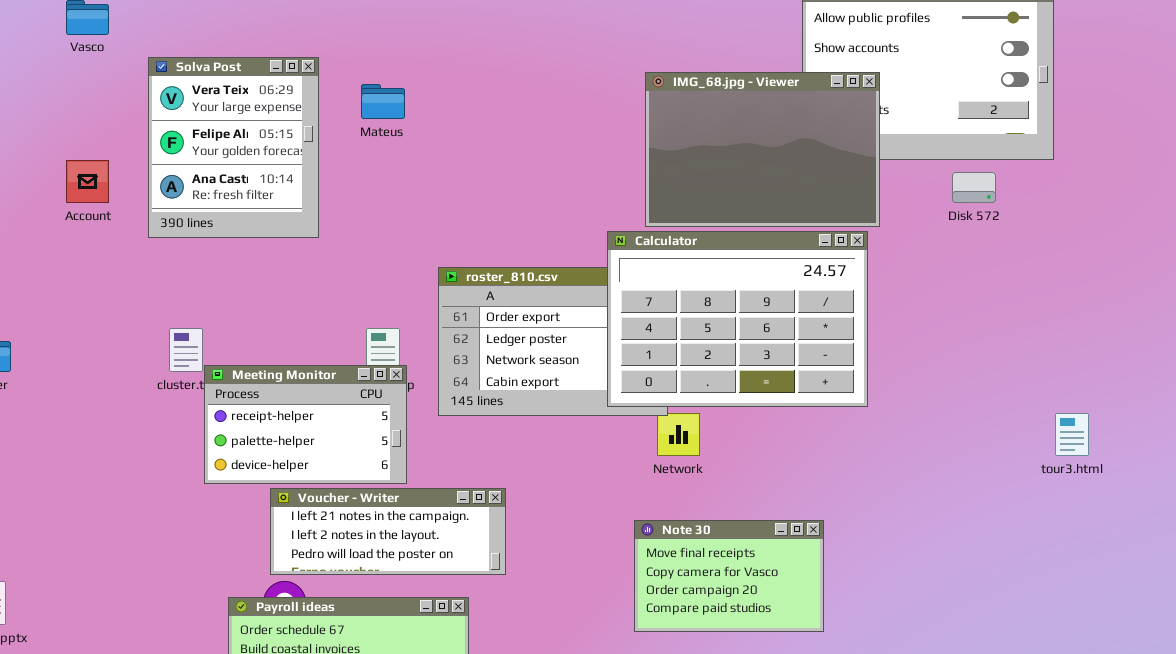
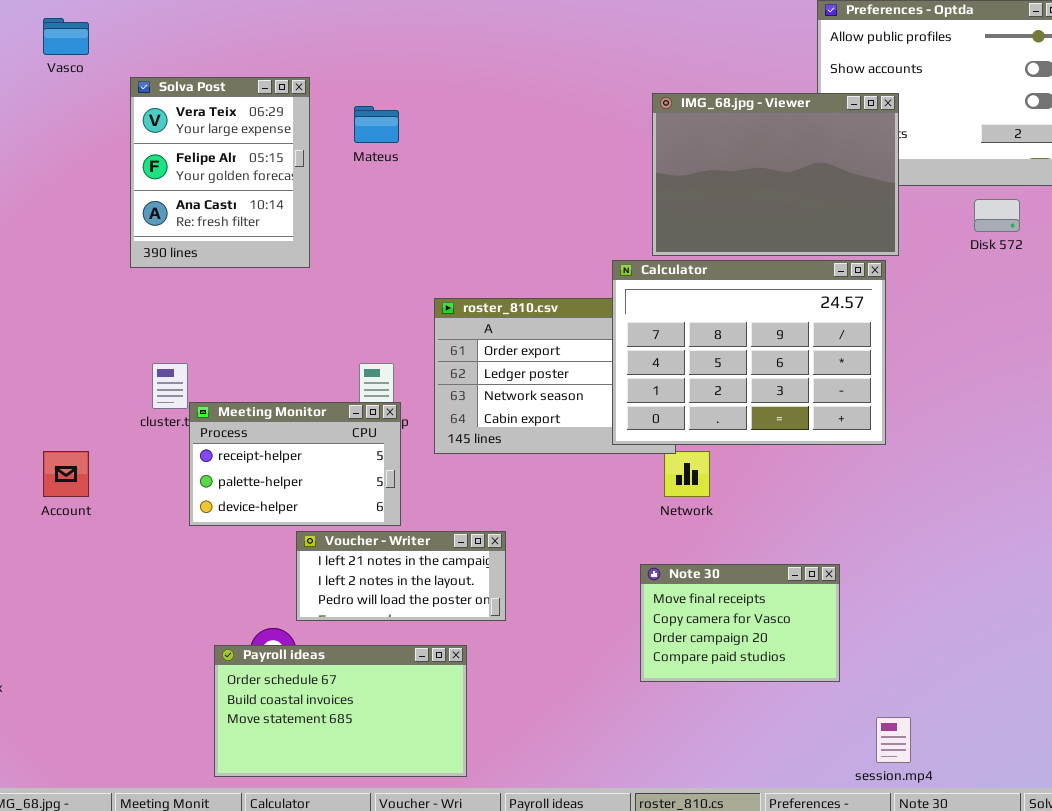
Account: [66,160,109,203] -> [43,451,89,497], moved
Voucher - Writer: [270,488,506,575] -> [296,531,506,621], resized

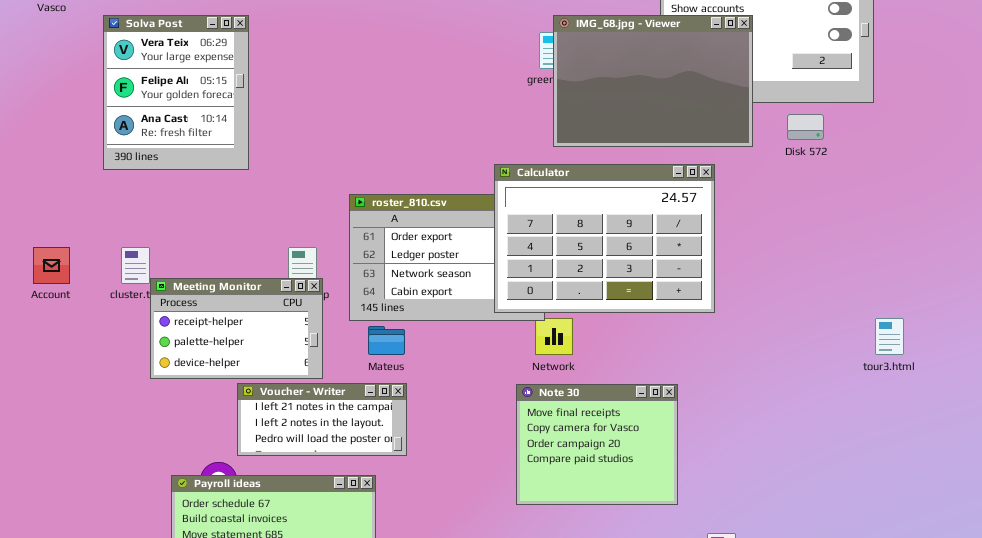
IMG_68.jpg - Viewer: [652,93,899,256] -> [553,15,753,147], moved
Mateus: [354,106,399,143] -> [368,326,405,355], moved
Account: [43,451,89,497] -> [33,247,70,284], moved
Note 30: [640,564,840,682] -> [516,384,678,505], resized

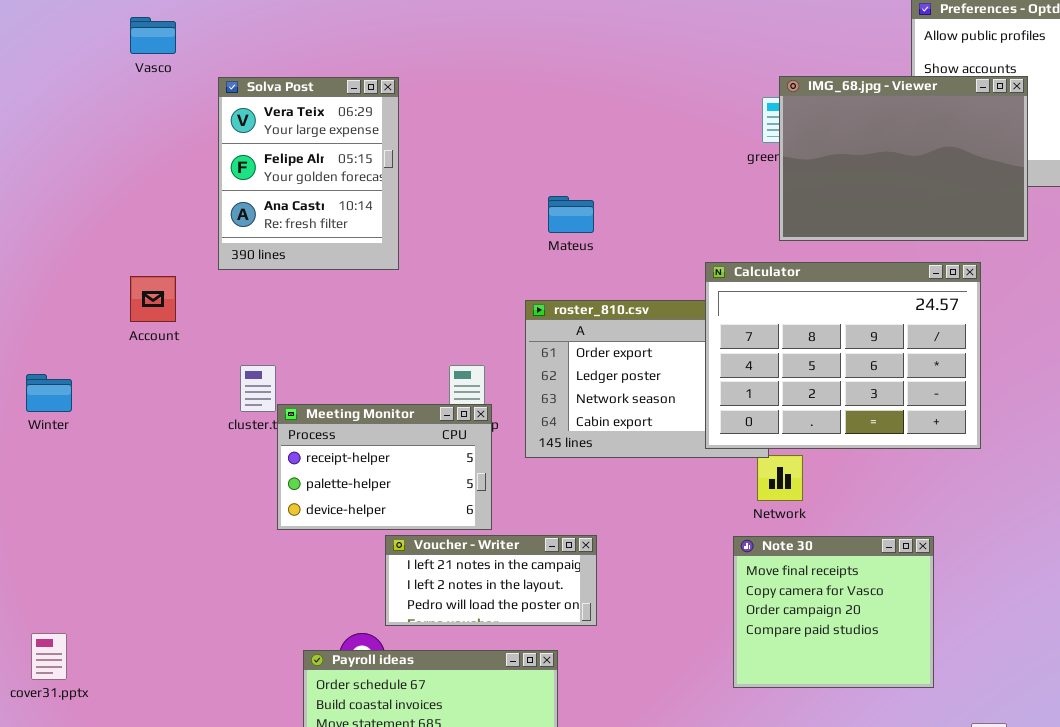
Account: [33,247,70,284] -> [130,276,176,322], moved
Mateus: [368,326,405,355] -> [548,196,594,233], moved

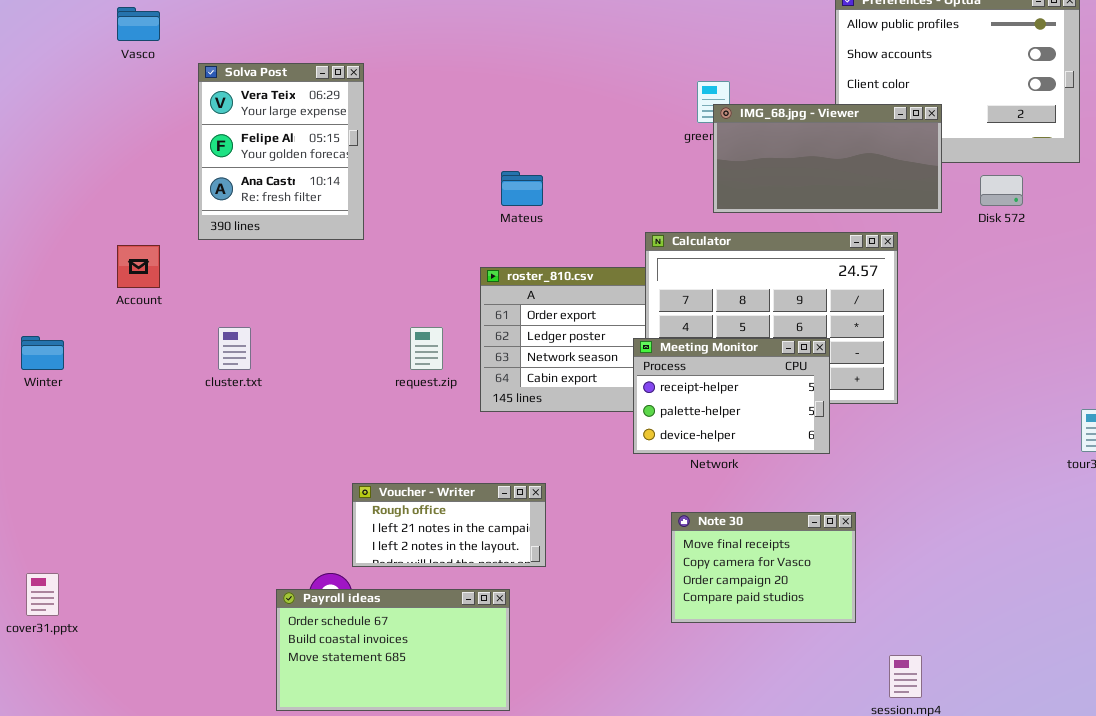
IMG_68.jpg - Viewer: [779,76,1028,241] -> [713,104,942,213], resized
Meeting Monitor: [277,404,492,530] -> [633,338,830,454], moved
Voucher - Writer: [385,535,597,626] -> [352,483,546,567], scrolled up 1 row
Note 30: [733,536,934,688] -> [671,512,856,623], resized

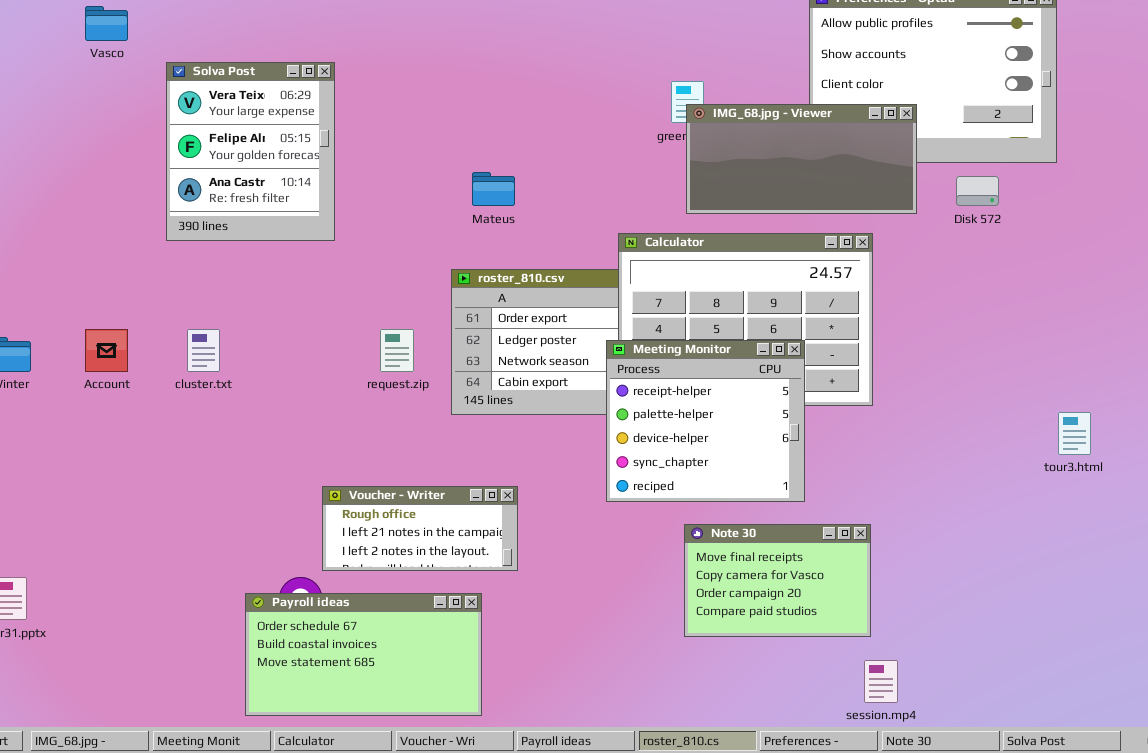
Account: [117,245,160,288] -> [85,329,128,372], moved
Meeting Monitor: [633,338,830,454] -> [606,340,805,502], resized
Note 30: [671,512,856,623] -> [684,524,871,637], moved

